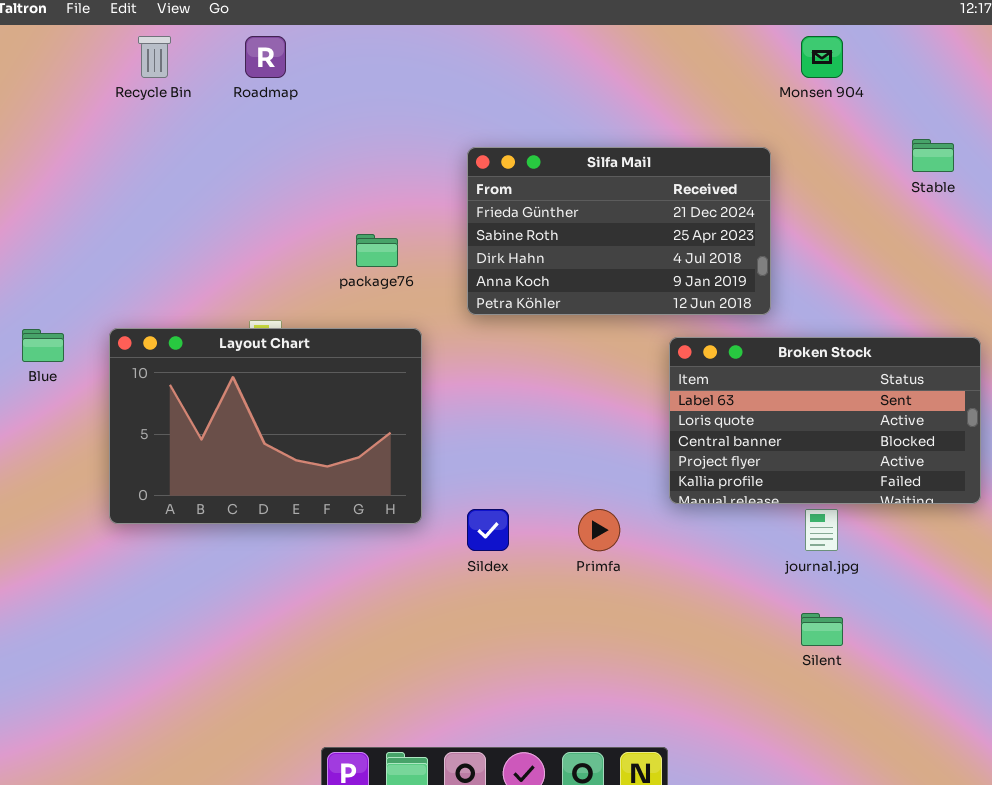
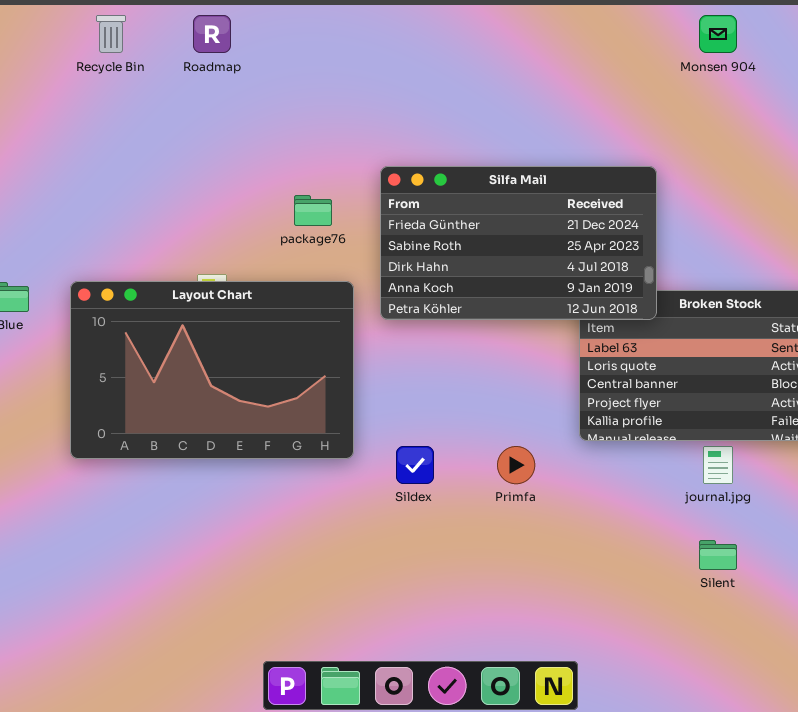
Silfa Mail: [467,147,771,315] -> [380,166,657,320], moved

